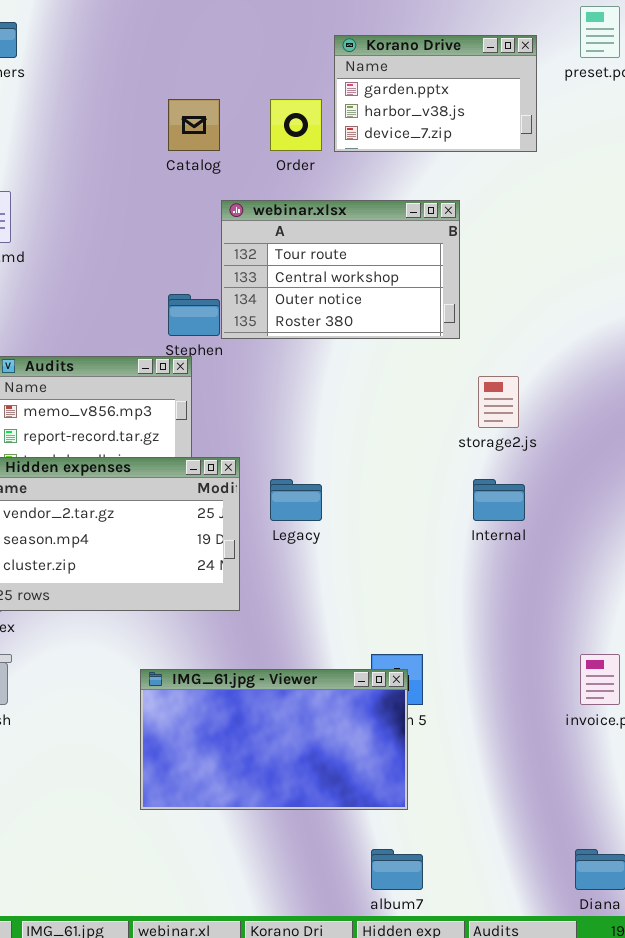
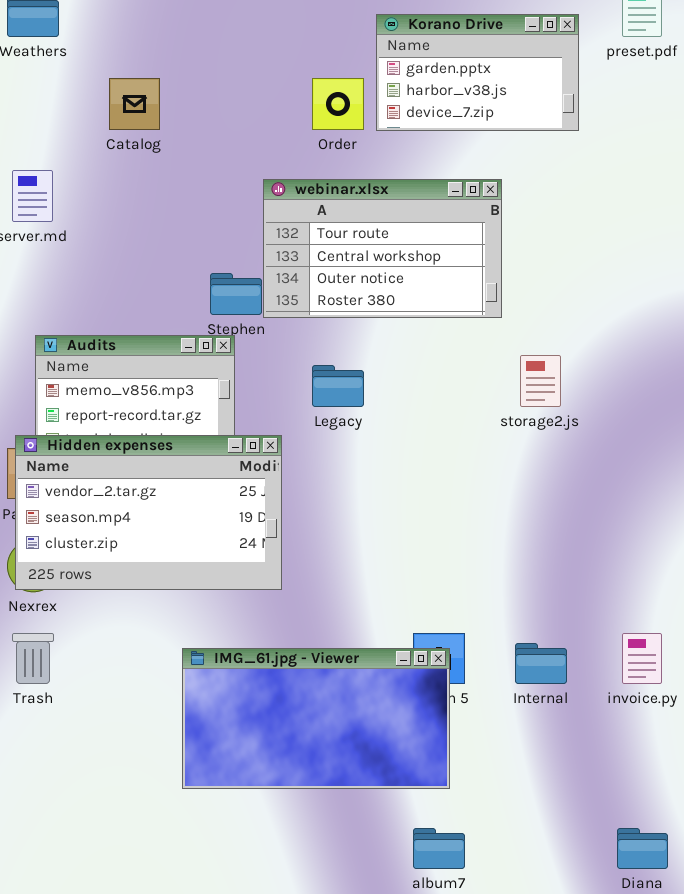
Catalog: [168,99,220,151] -> [109,78,160,130], moved
Legacy: [270,479,322,521] -> [312,365,364,407], moved
Internal: [473,479,525,521] -> [515,643,567,684], moved

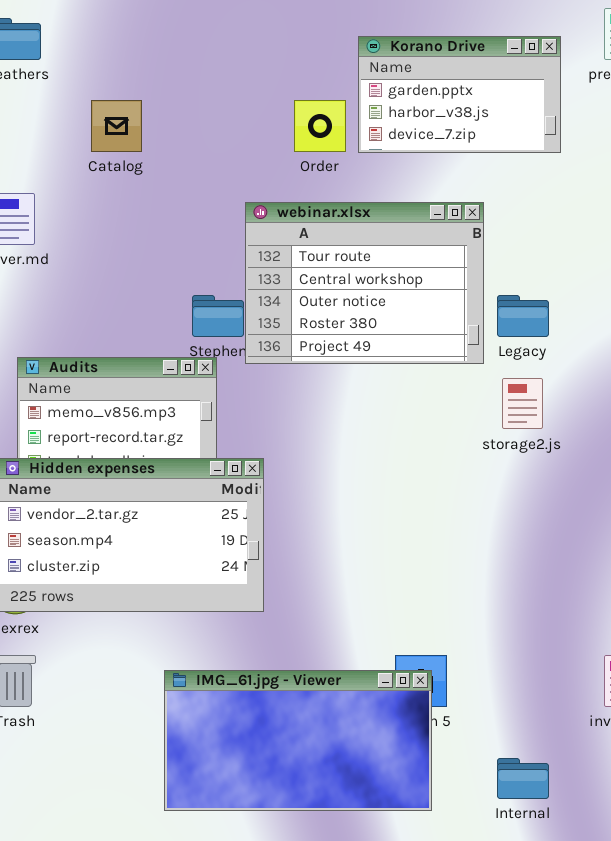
webinar.xlsx: [263,179,502,318] -> [245,202,484,364], resized
Legacy: [312,365,364,407] -> [497,295,549,337], moved
Internal: [515,643,567,684] -> [497,758,549,799], moved

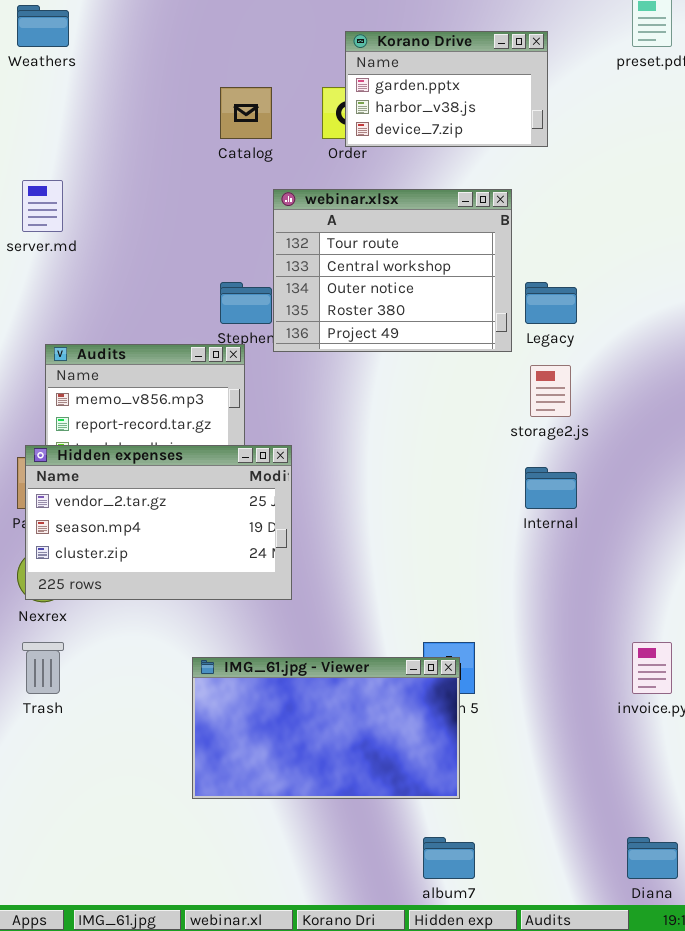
Korano Drive: [358,36,561,153] -> [345,31,548,147], moved
Catalog: [91,100,142,152] -> [220,87,272,139], moved
Internal: [497,758,549,799] -> [525,467,577,509], moved

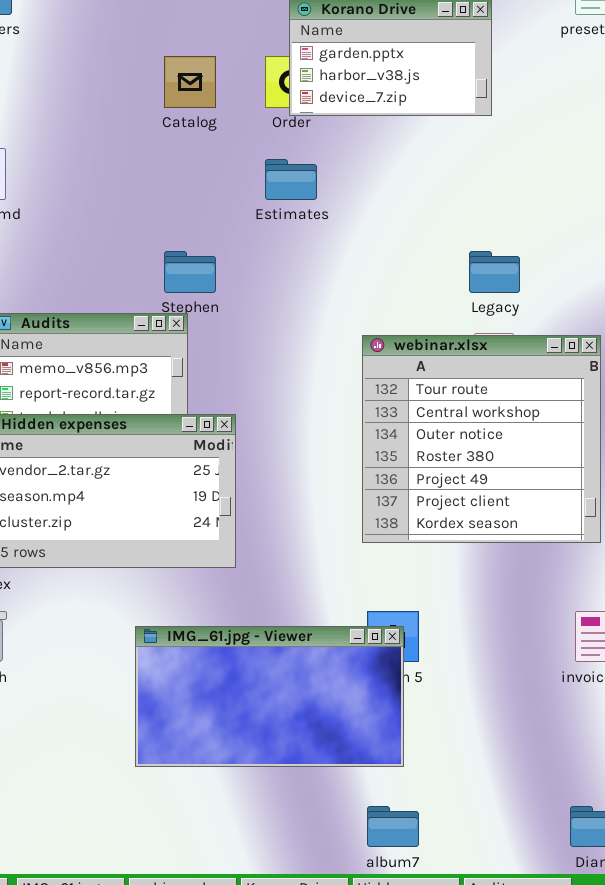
webinar.xlsx: [273,189,512,352] -> [362,335,601,543], moved, resized

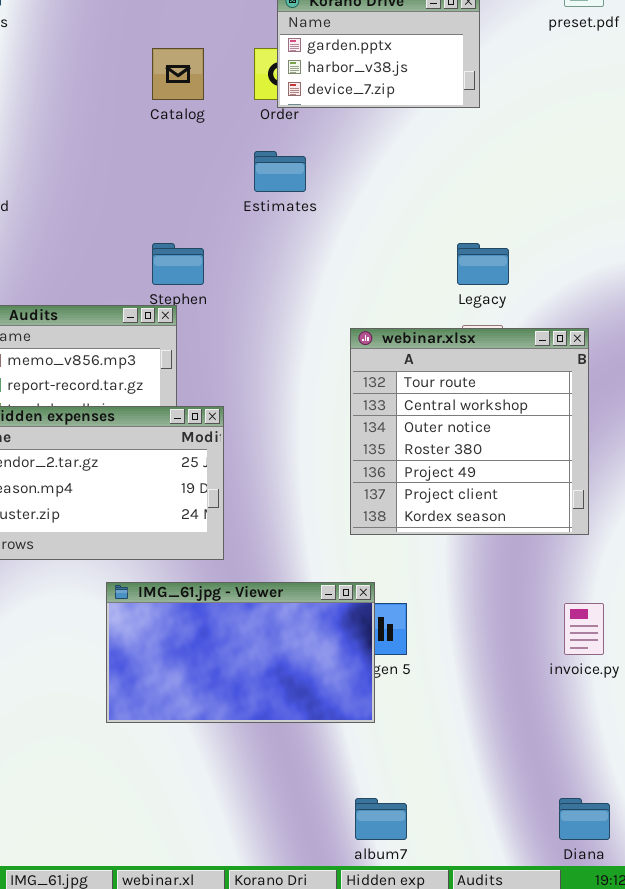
IMG_61.jpg - Viewer: [135,626,404,767] -> [106,582,375,723], moved

